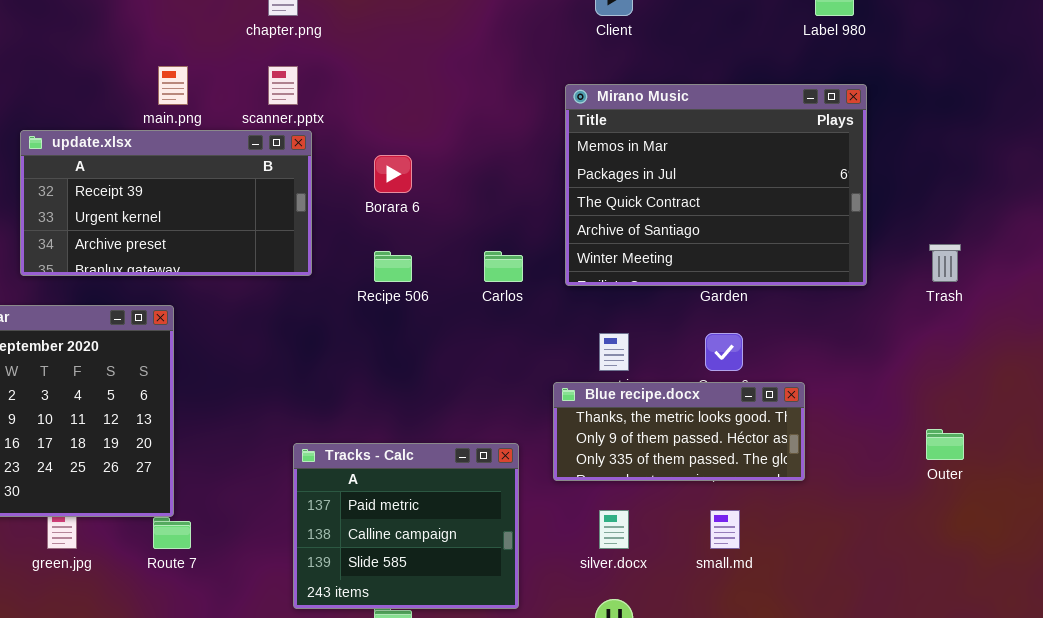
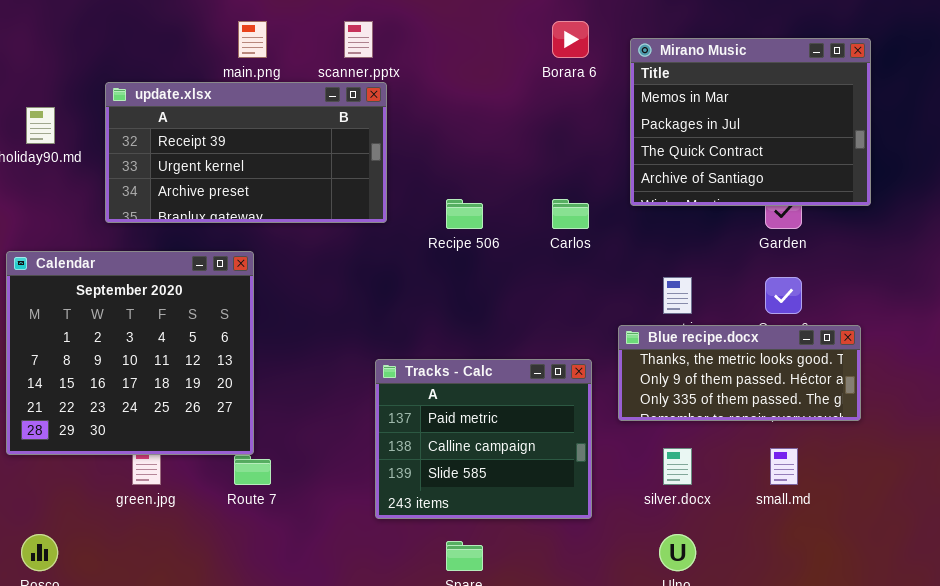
Mirano Music: [565,84,867,286] -> [630,38,871,206], resized
Borara 6: [374,155,412,193] -> [552,21,589,58], moved
Tracks - Calc: [293,443,519,609] -> [375,359,592,519], moved

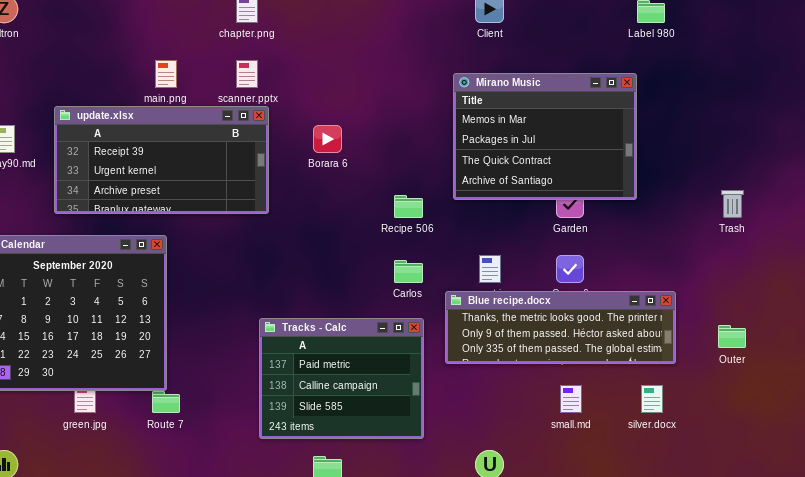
Borara 6: [552,21,589,58] -> [313,125,342,153], moved
Recipe 506: [446,199,483,229] -> [394,195,423,218], moved
Carlos: [552,199,589,229] -> [394,260,423,283], moved
Blue recipe.docx: [618,325,861,421] -> [445,291,676,364], resized
silver.docx: [663,448,692,485] -> [641,385,663,413], moved

